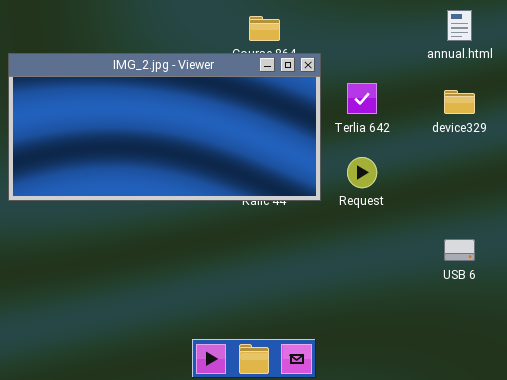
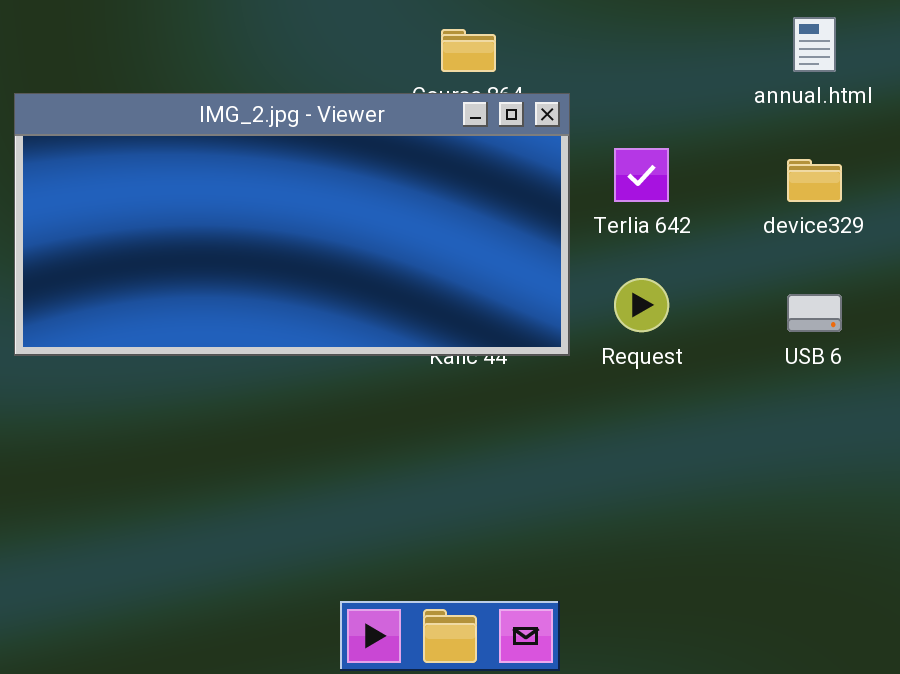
USB 6: [444,239,475,261] -> [787,294,842,332], moved

